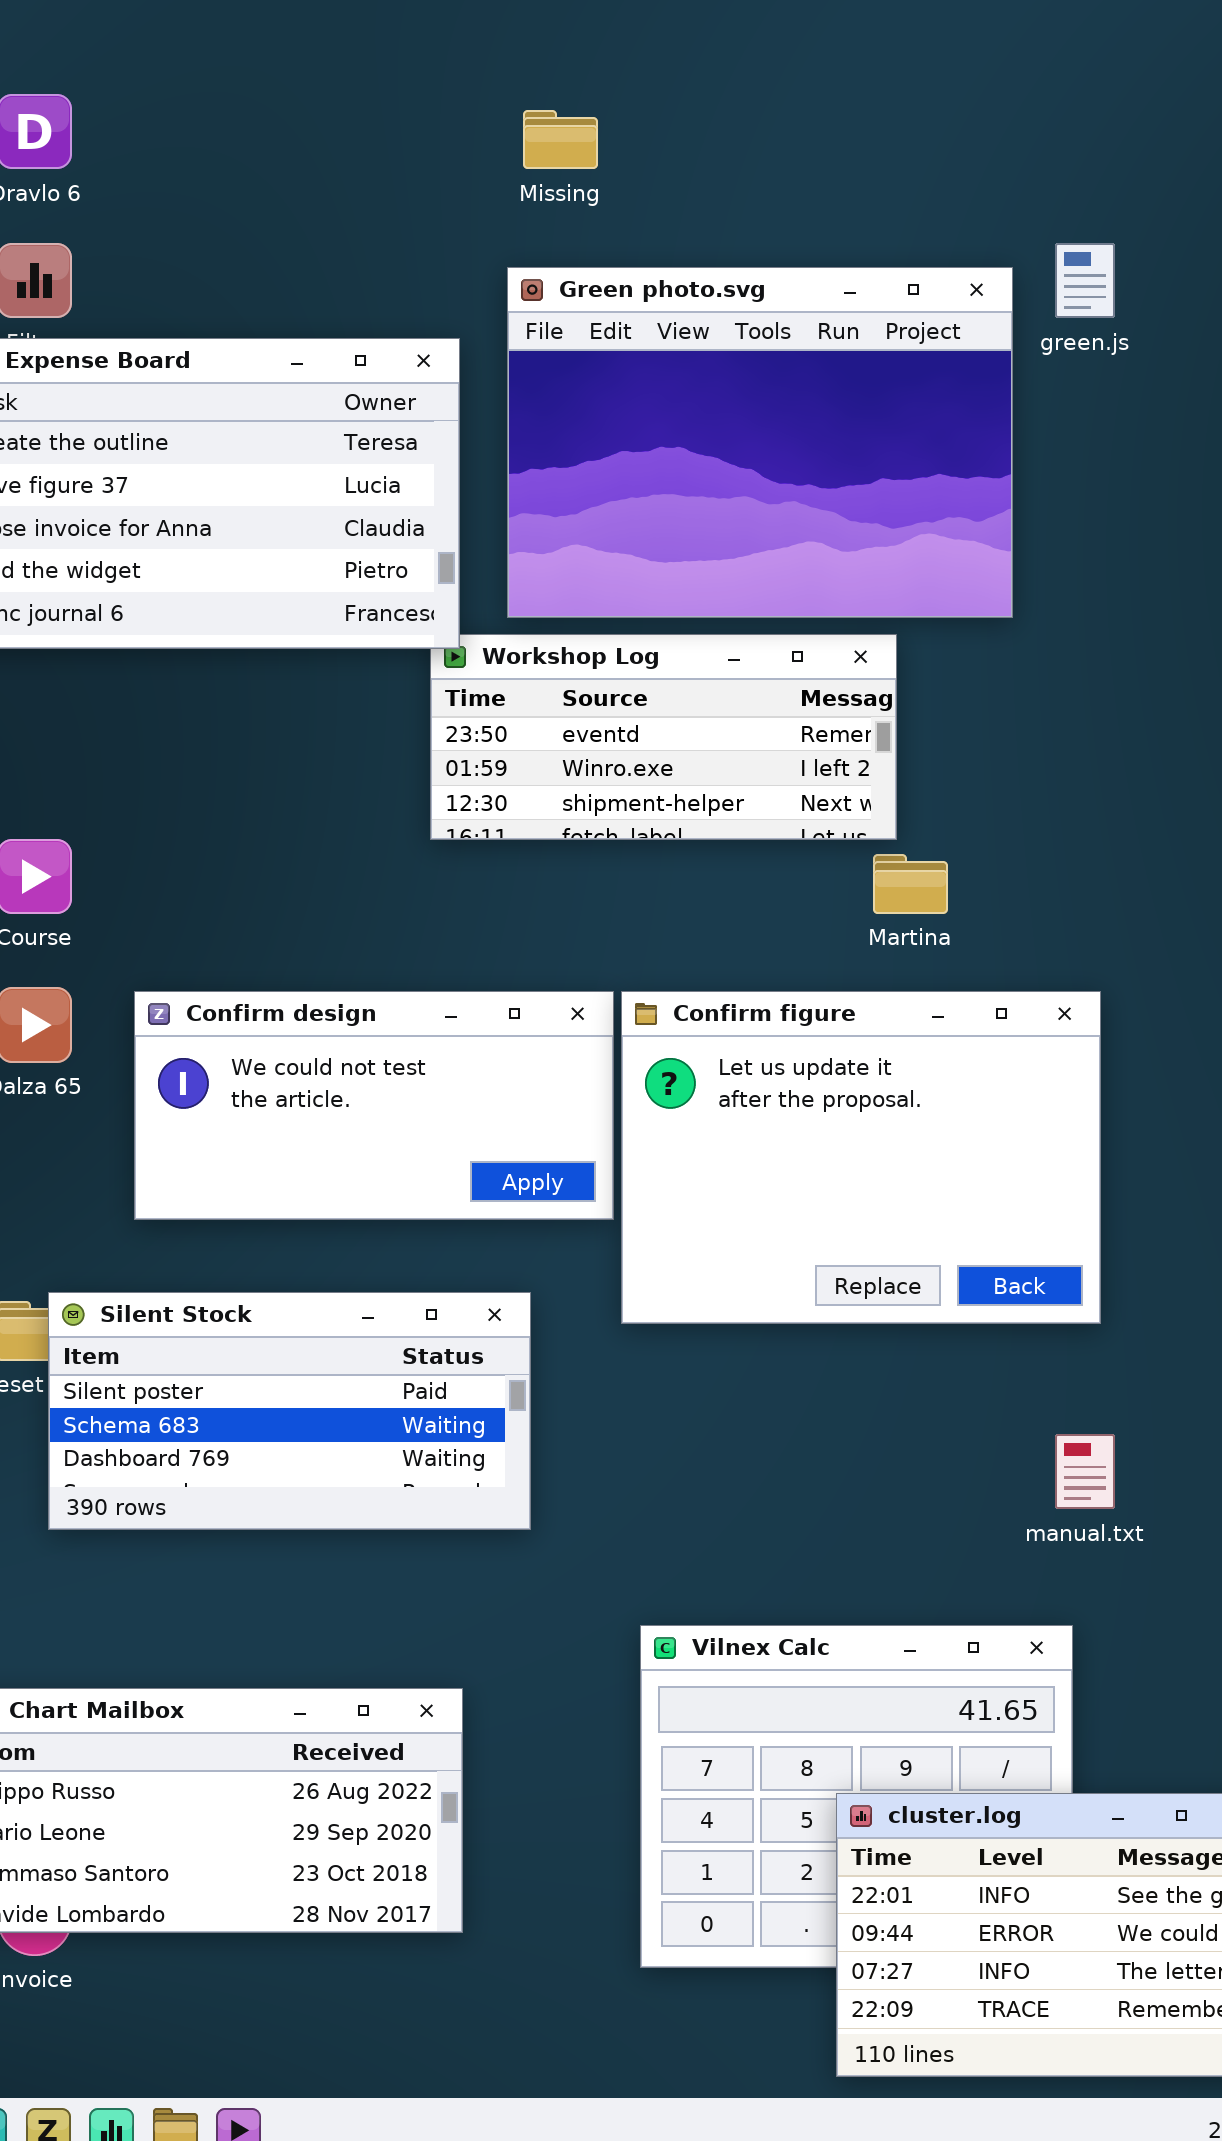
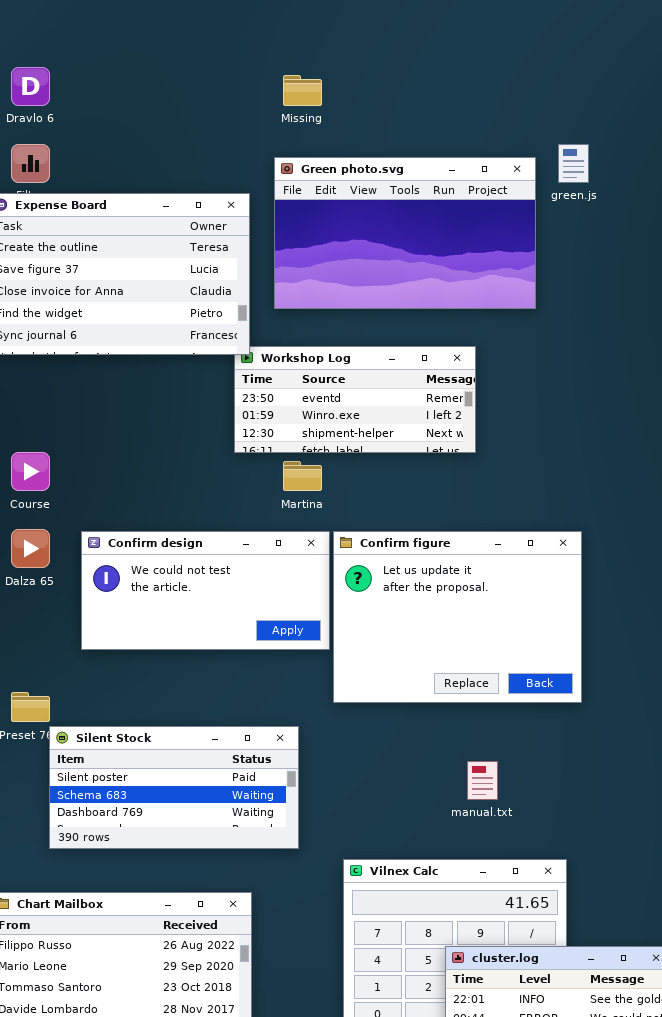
Green photo.svg: [507,267,1013,618] -> [274,157,536,309], resized
Martina: [873,854,948,914] -> [283,461,322,491], moved
Silent Stock: [48,1292,531,1530] -> [49,726,299,849], moved
manual.txt: [1055,1434,1115,1509] -> [467,761,498,800], moved

